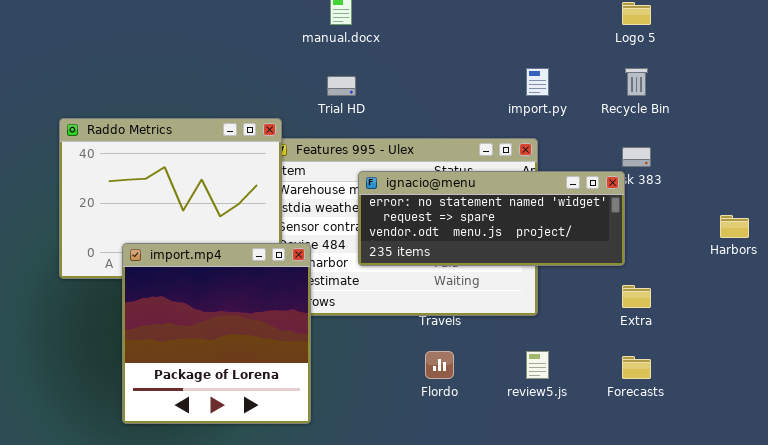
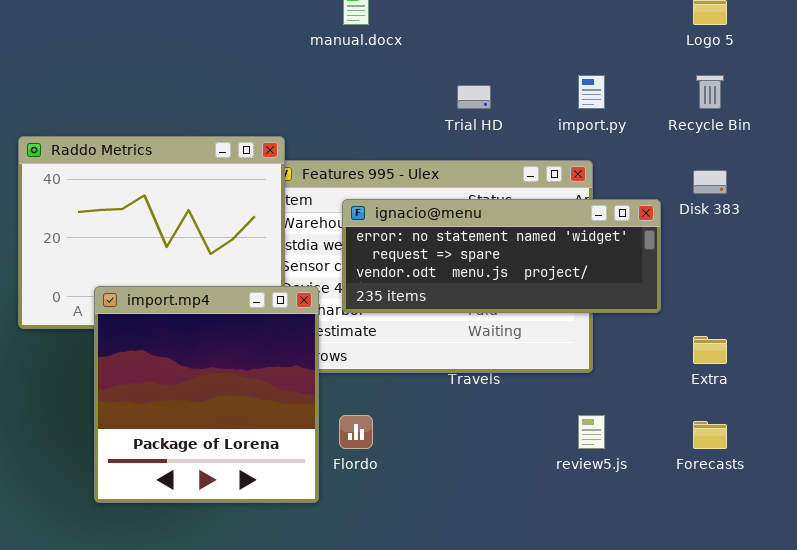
Trial HD: [327,76,356,96] -> [457,85,491,109], moved
ignacio@menu: [358,171,625,266] -> [342,199,661,313], moved
Flordo: [425,351,454,379] -> [339,415,373,449], moved

